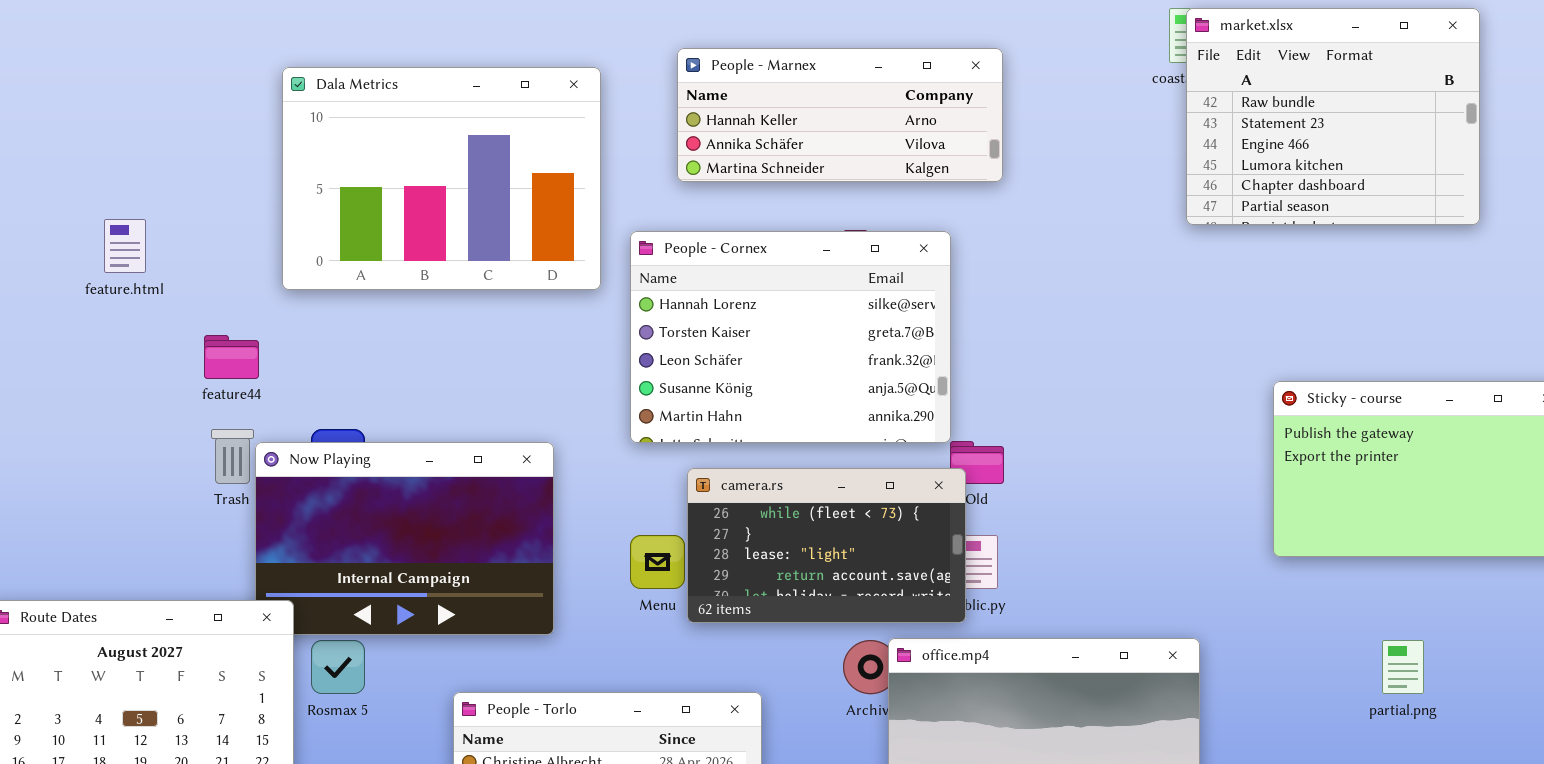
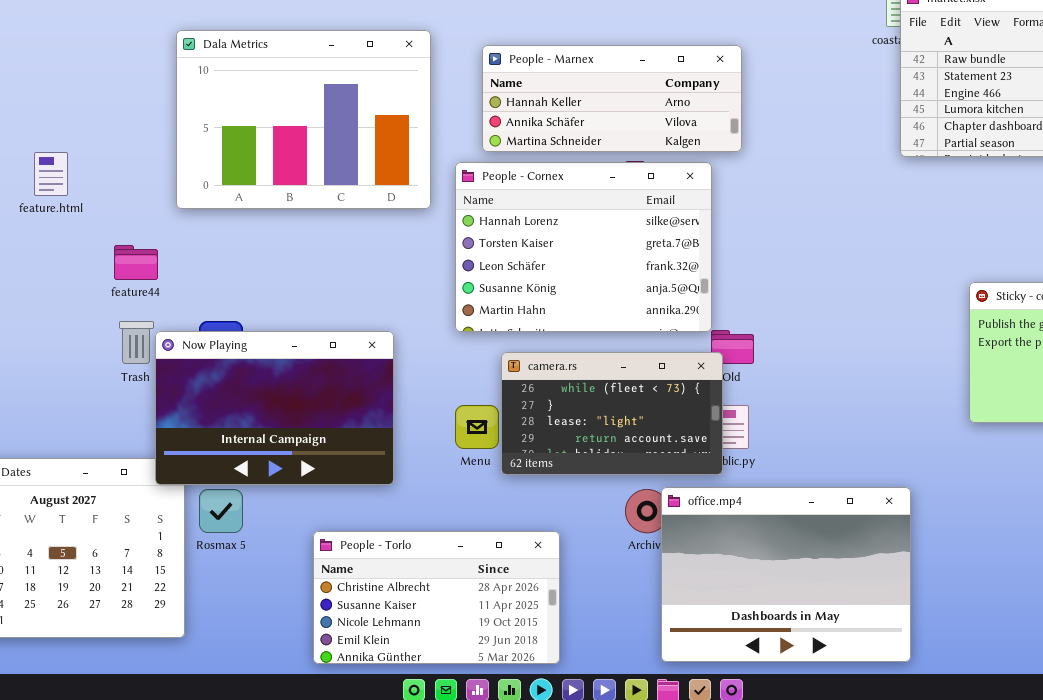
People - Marnex: [677,48,1003,182] -> [482,45,742,152], moved
Now Playing: [255,442,554,635] -> [155,331,394,485], raised

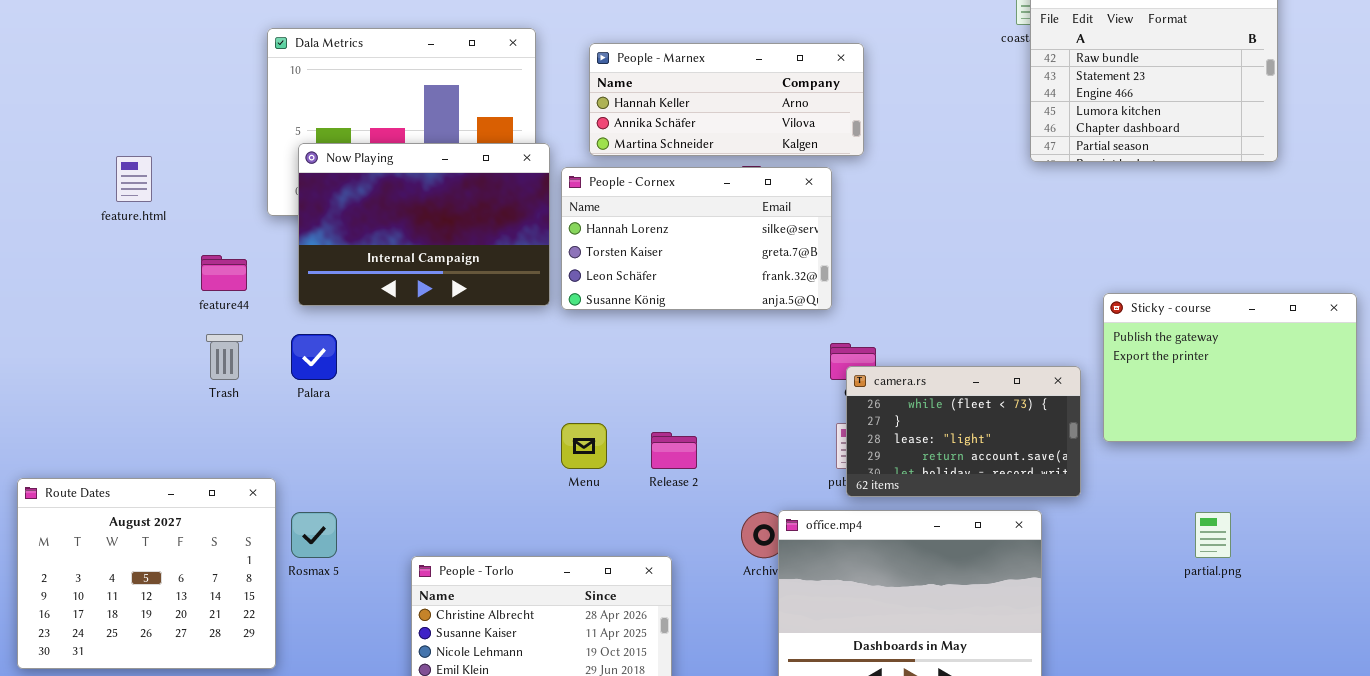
People - Cornex: [455,162,712,332] -> [561,167,832,310], resized
Now Playing: [155,331,394,485] -> [298,143,550,306], moved
camera.rs: [501,352,723,475] -> [846,366,1081,497], moved

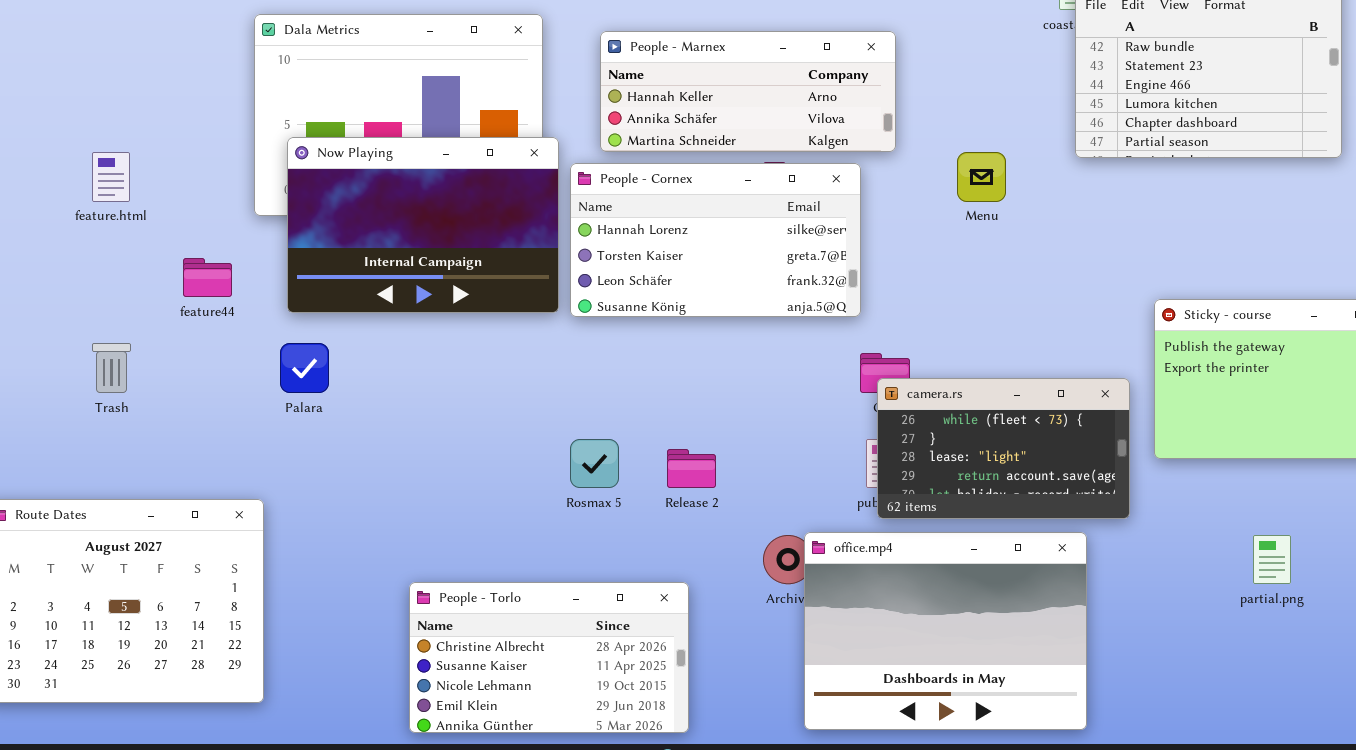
Trash: [206,334,243,380] -> [92,343,131,393], moved
Menu: [561,423,607,469] -> [957,152,1006,202], moved
Rosmax 5: [291,512,337,558] -> [570,439,619,488], moved

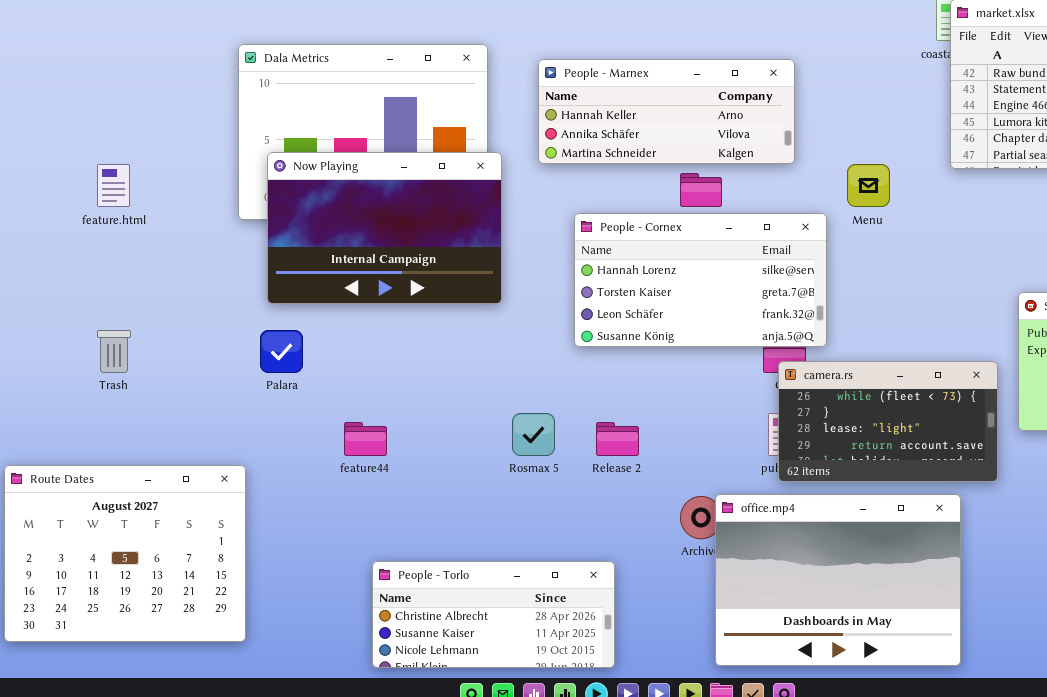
People - Cornex: [570,163,861,317] -> [574,213,827,347], moved
feature44: [183,258,232,297] -> [344,422,387,456], moved
People - Torlo: [409,582,689,733] -> [372,561,615,668], resized

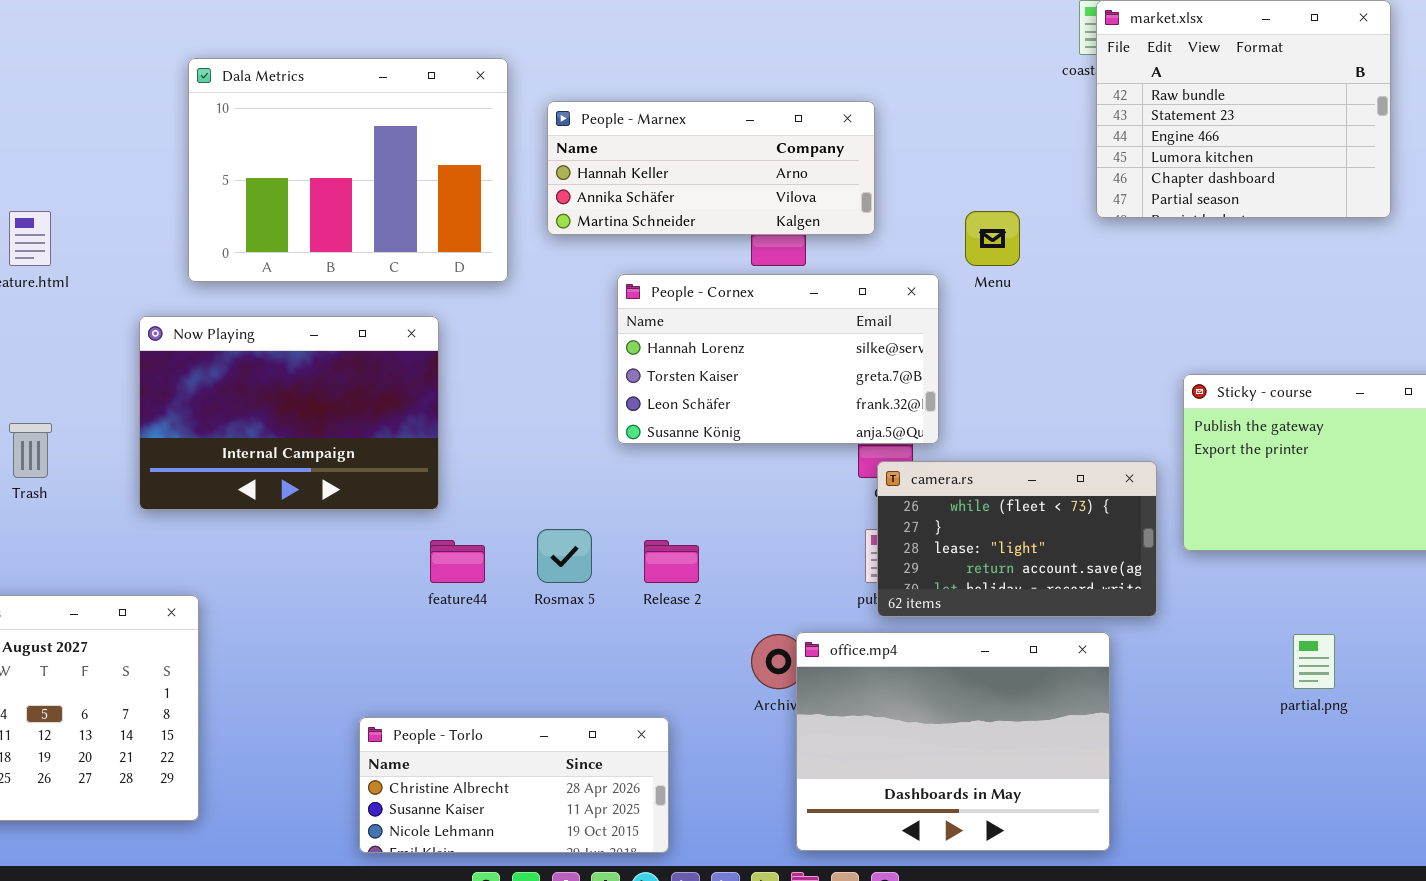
People - Marnex: [538,59,795,164] -> [547,101,875,235], moved
Now Playing: [267,152,502,304] -> [139,316,439,510], moved
feature44: [344,422,387,456] -> [430,540,485,583], moved

